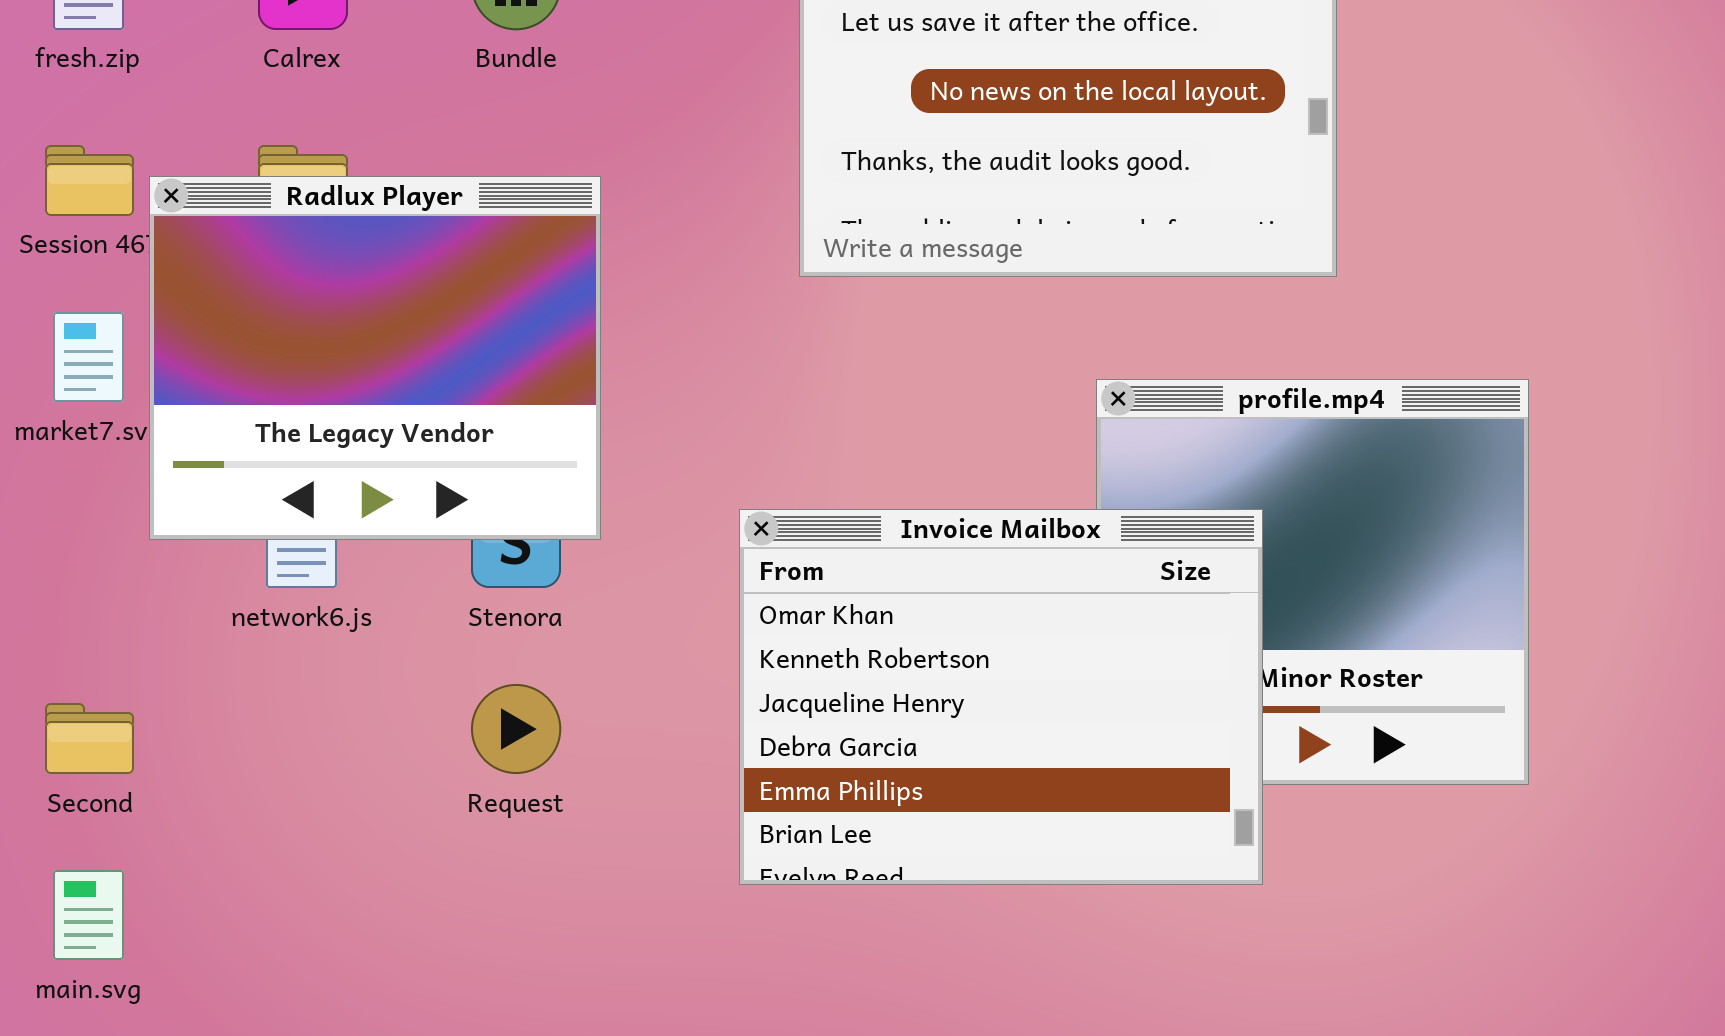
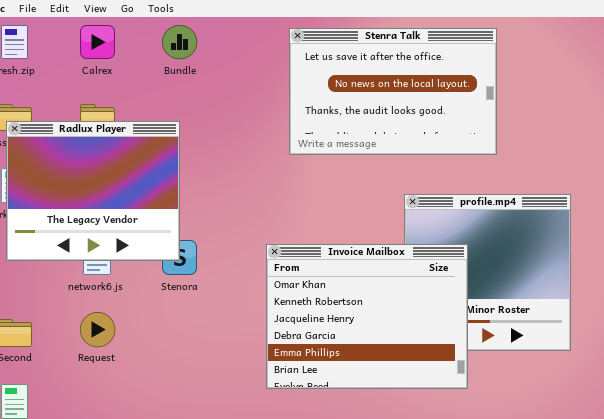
Radlux Player: [149,176,601,540] -> [6,121,180,261], moved
Request: [471,684,561,774] -> [80,312,115,347], moved

